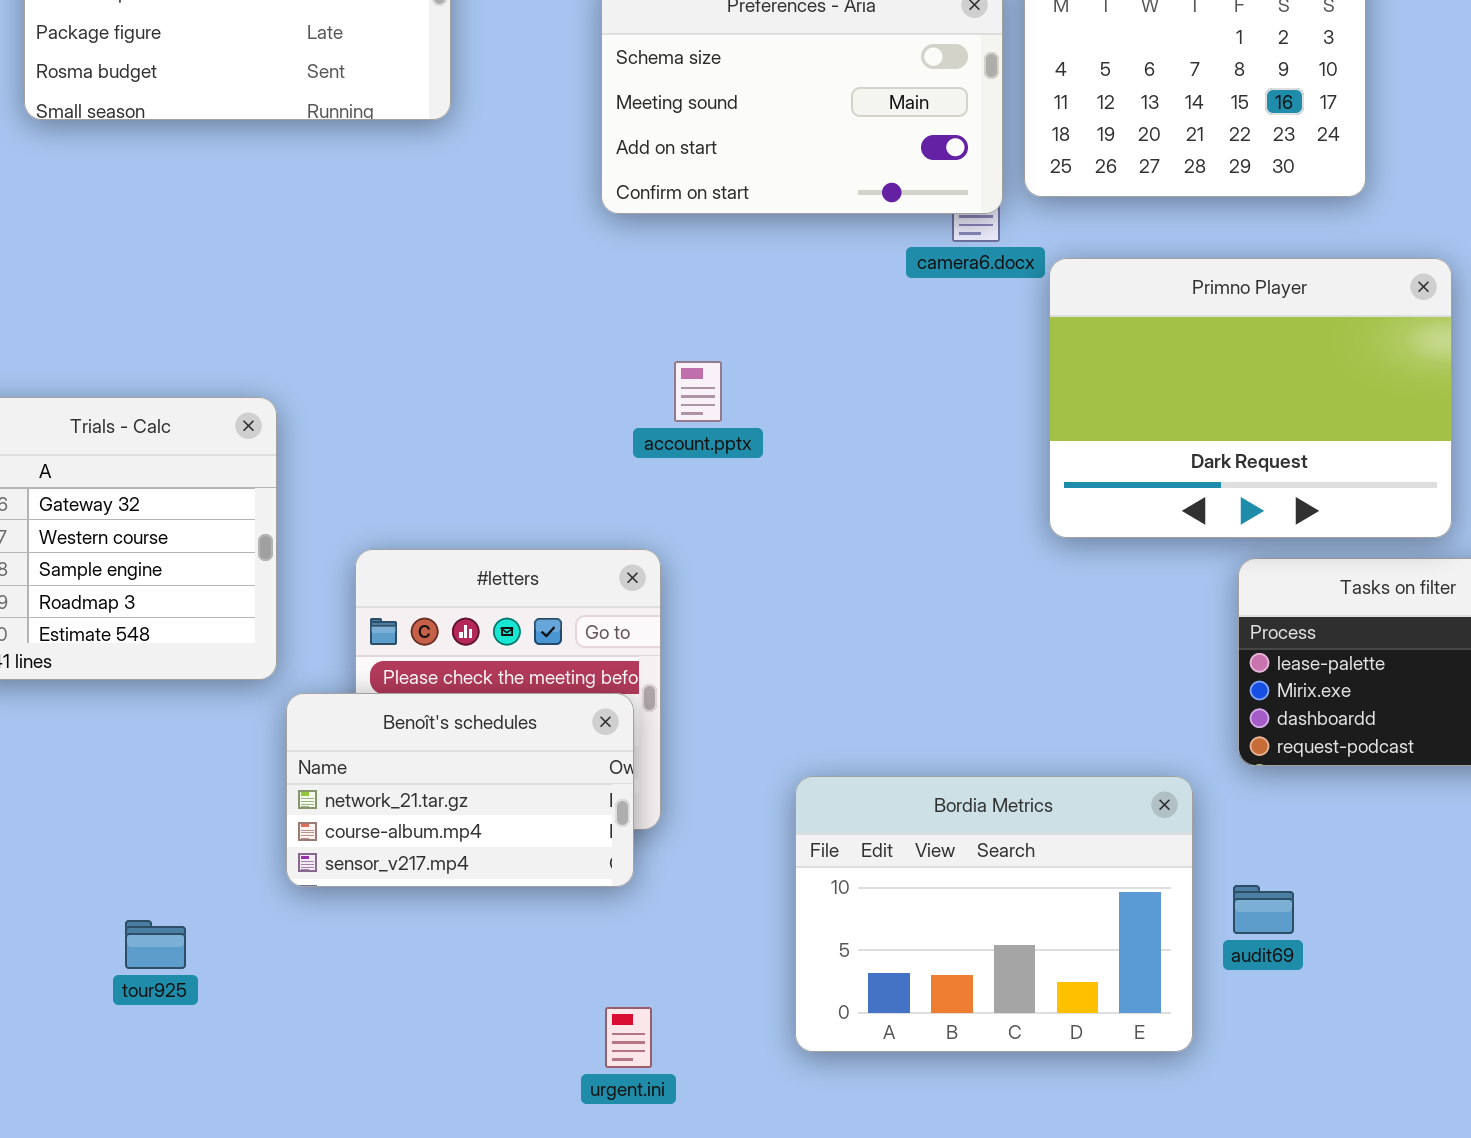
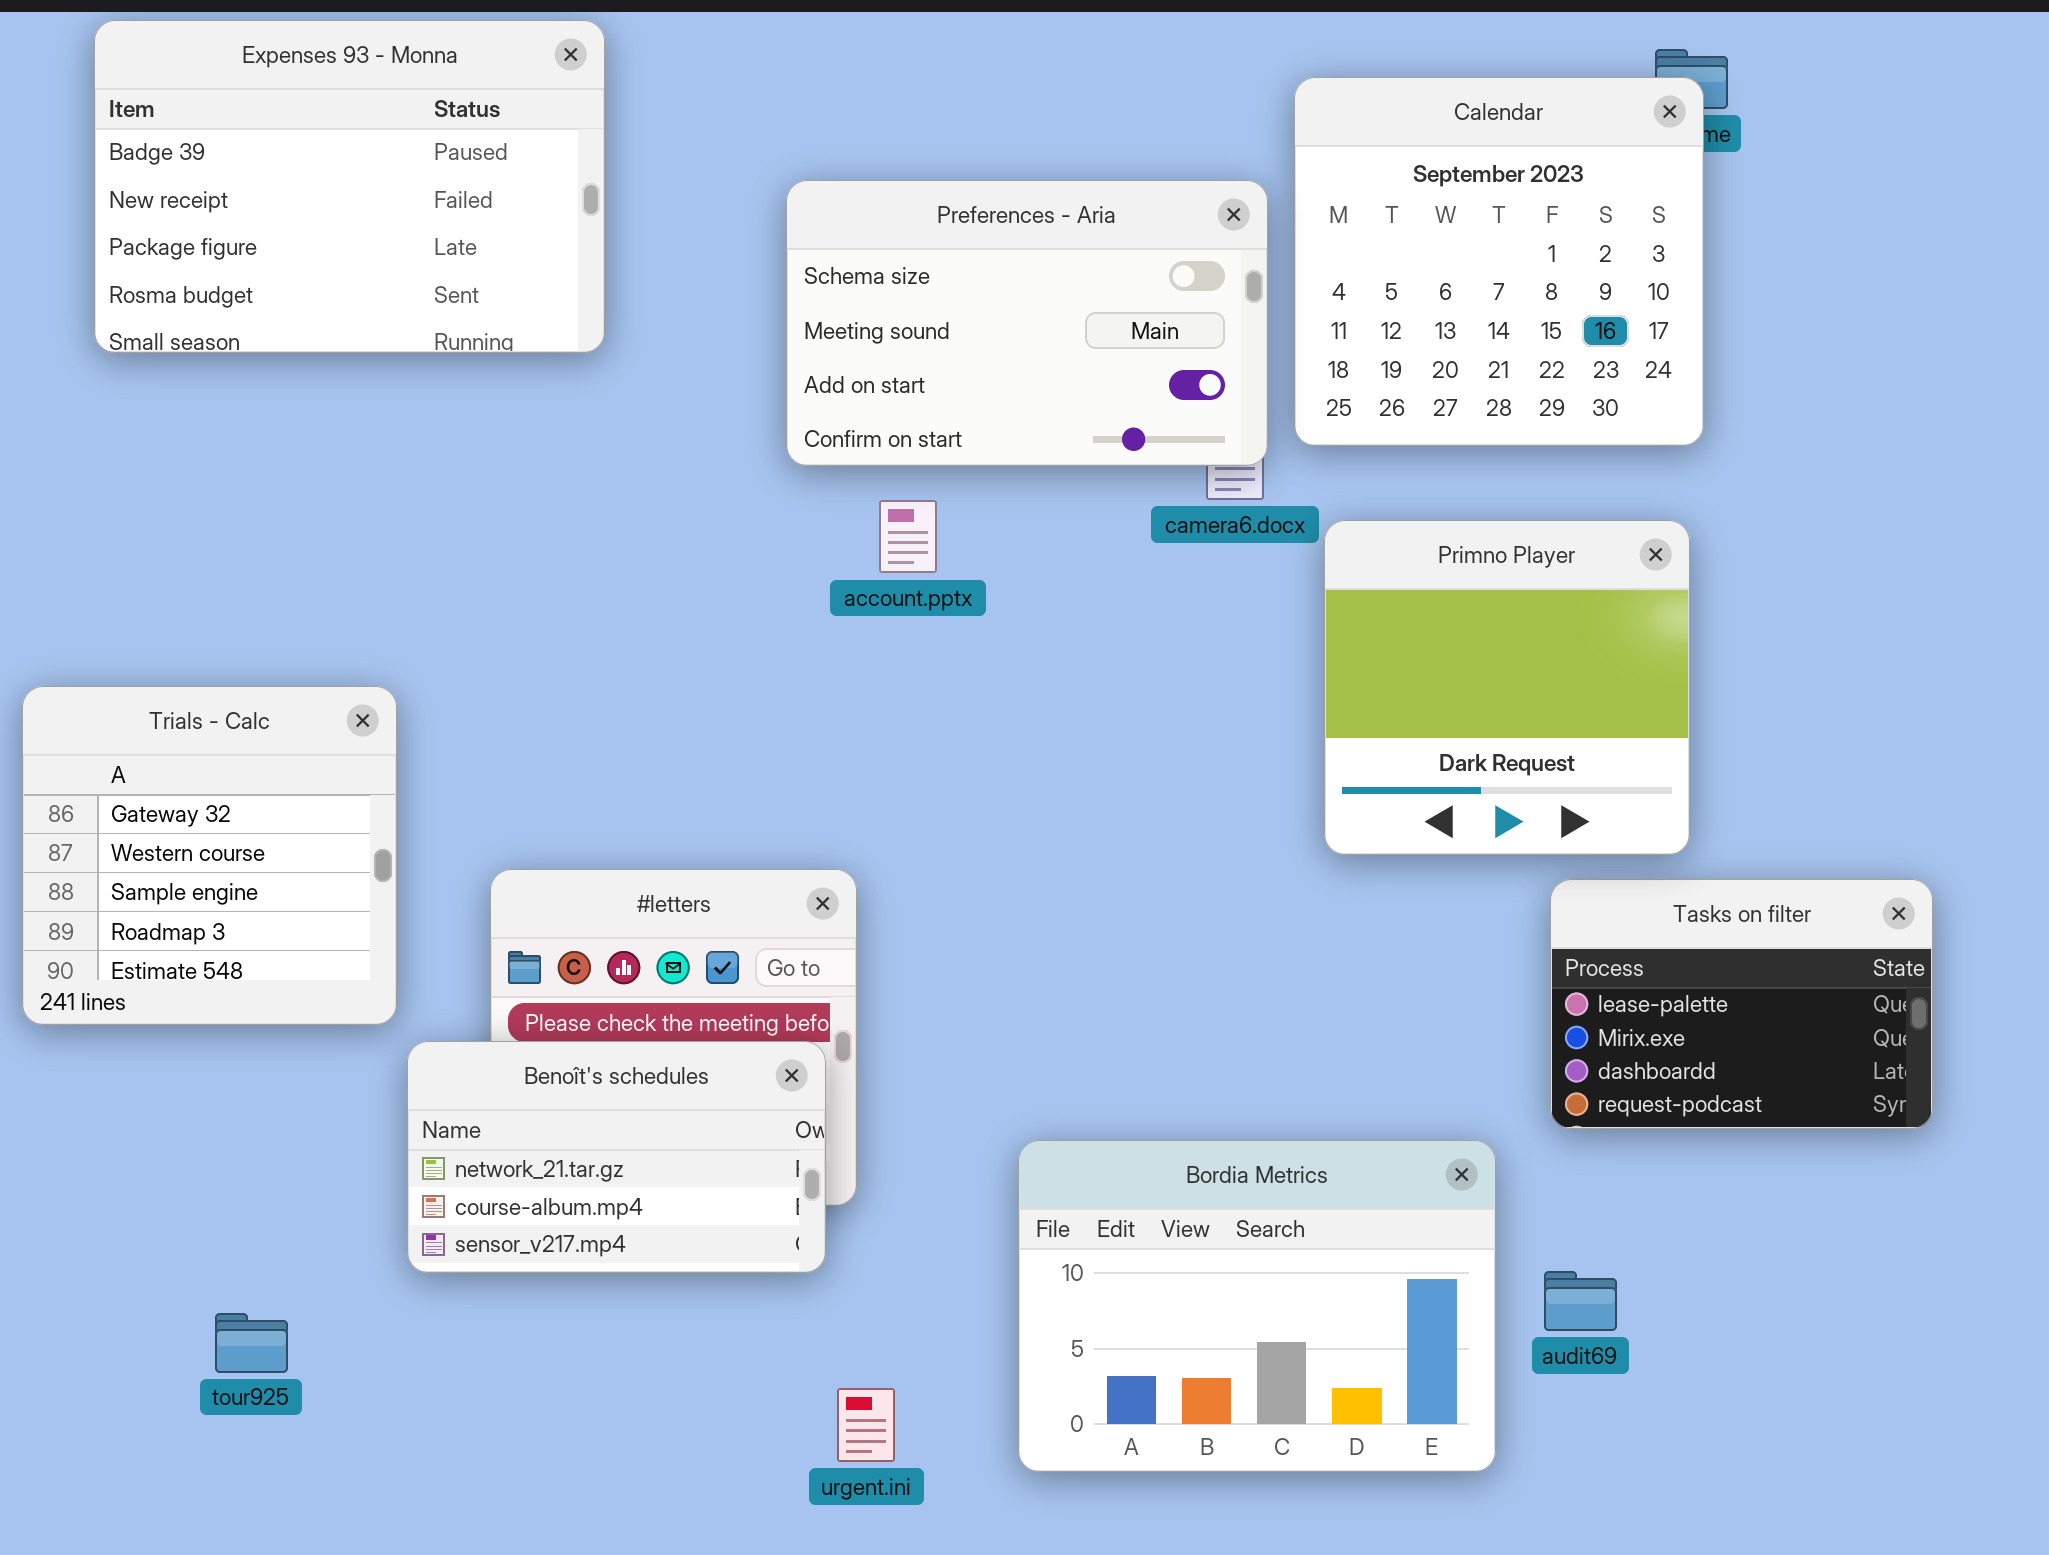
Primno Player: [1049,258,1452,538] -> [1324,520,1690,855], resized
account.pptx: [674,361,722,422] -> [879,500,937,573], moved
urgent.ini: [605,1007,652,1068] -> [837,1388,895,1462], moved

